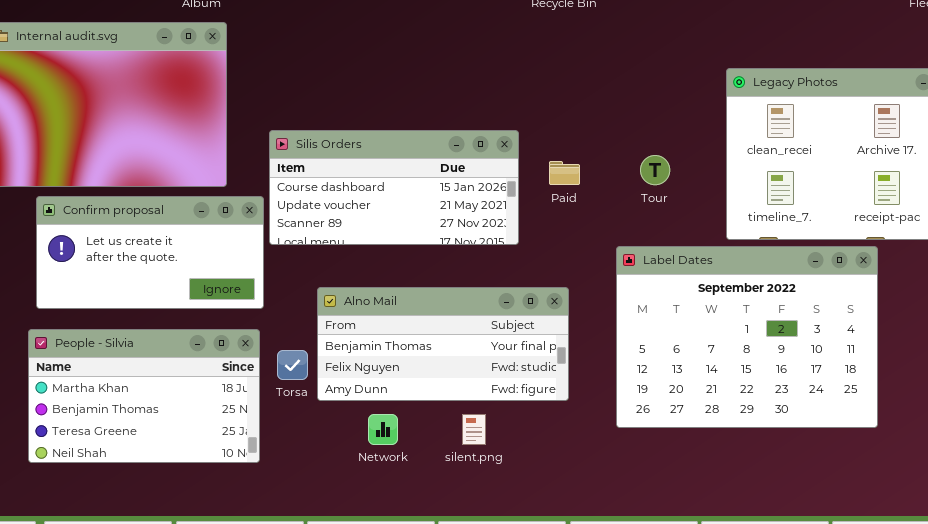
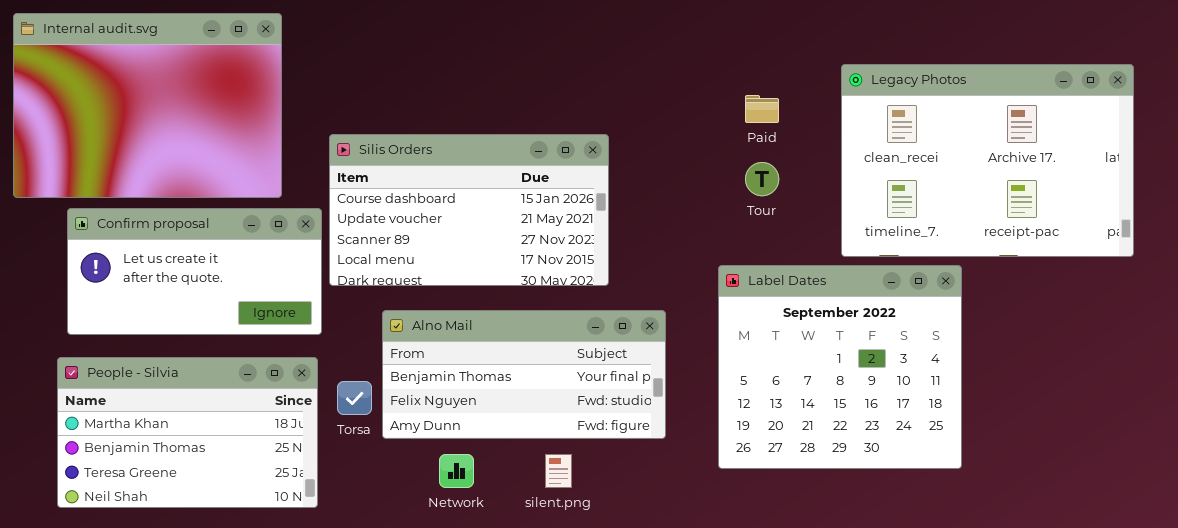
Silis Orders: [269,130,519,245] -> [329,134,609,286], resized
Paid: [549,161,580,185] -> [745,95,779,123], moved
Label Dates: [616,246,878,428] -> [718,265,962,469], resized

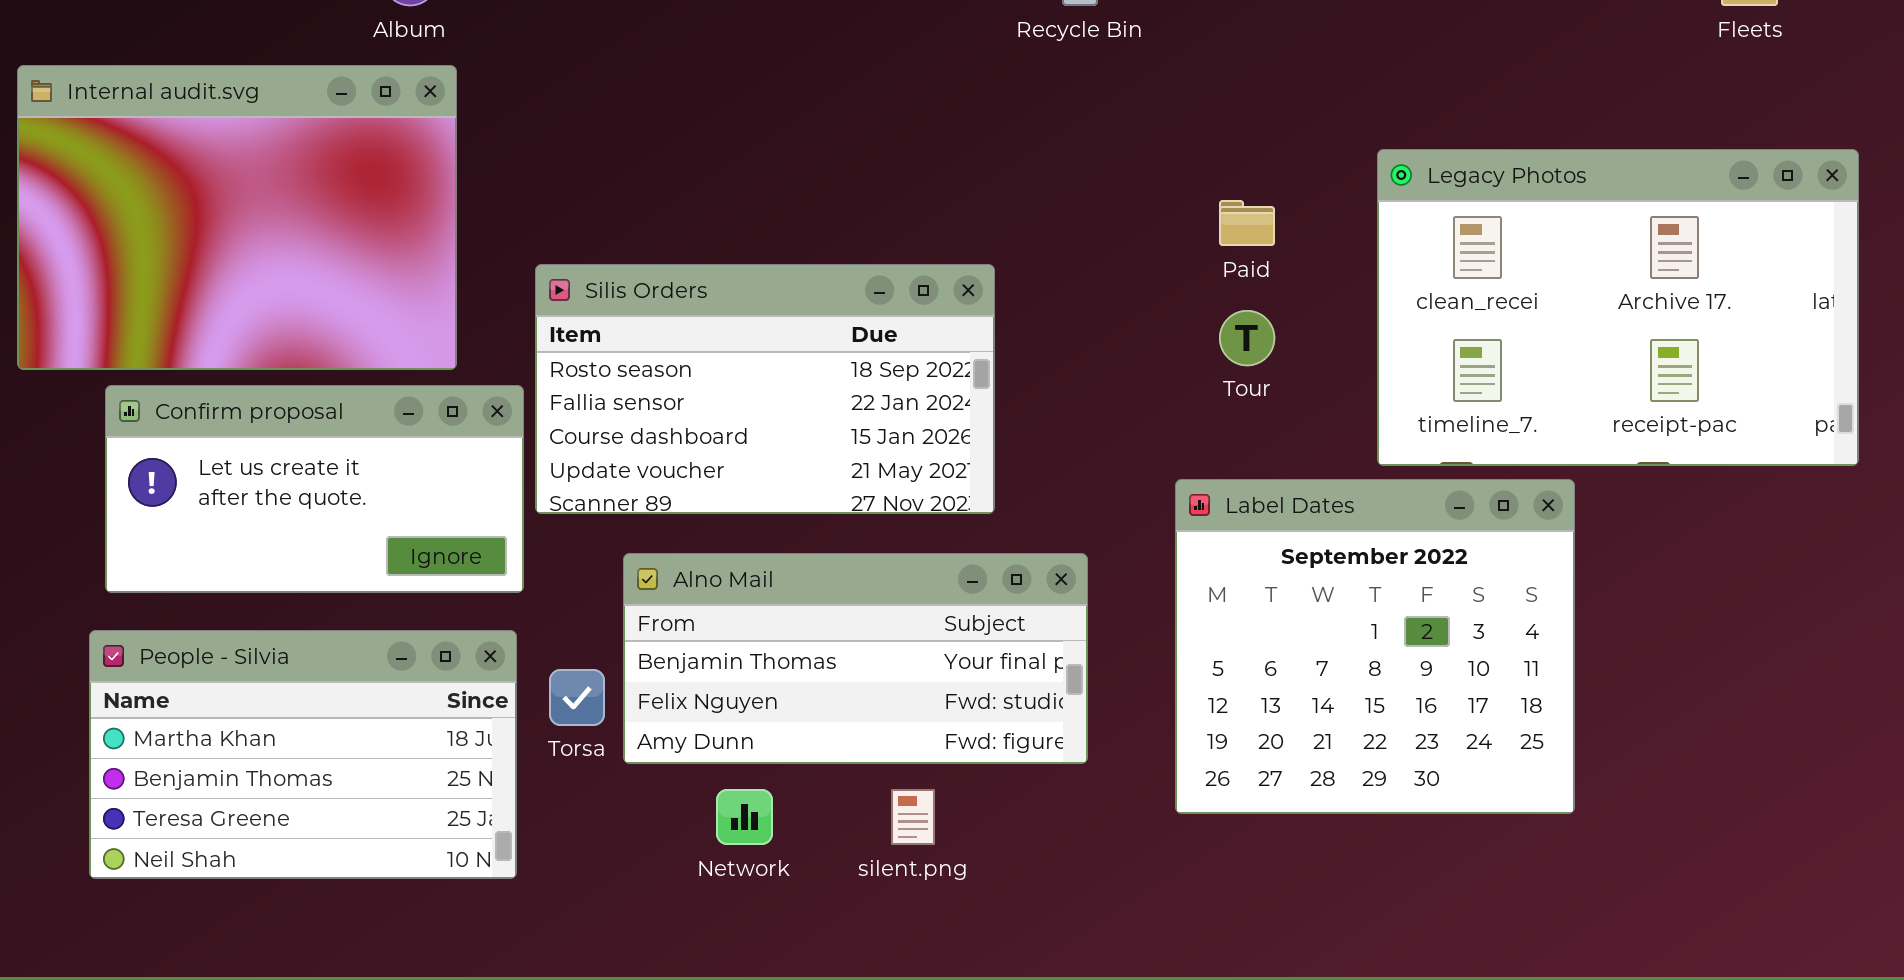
Silis Orders: [329,134,609,286] -> [535,264,995,514], scrolled up 2 rows

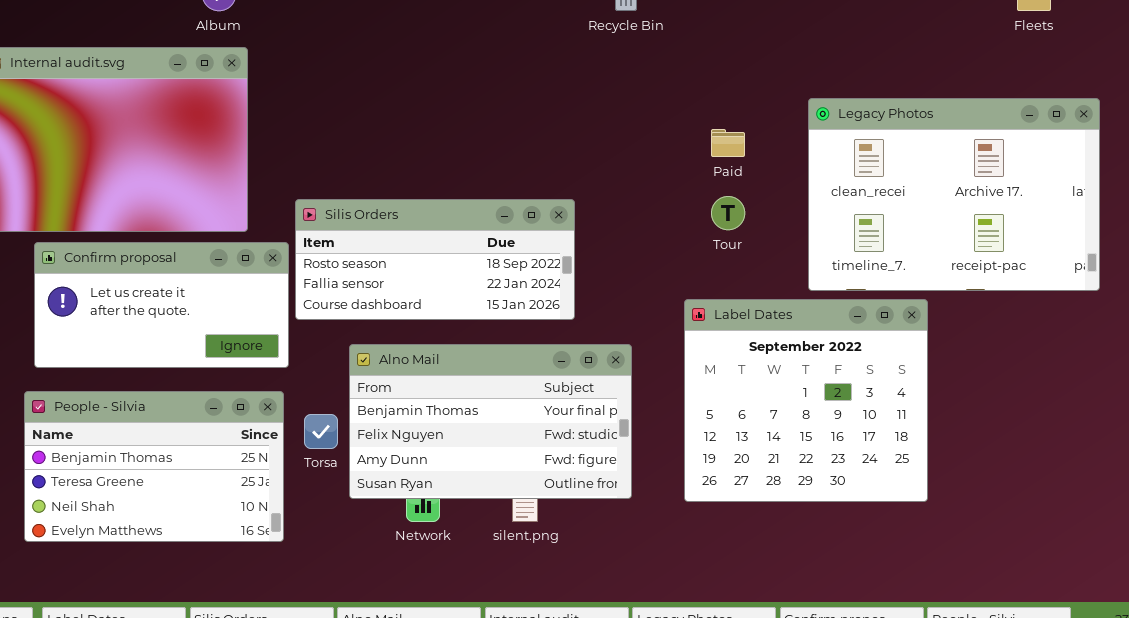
Silis Orders: [535,264,995,514] -> [295,199,575,320], resized
Alno Mail: [623,553,1088,764] -> [349,344,632,499], resized
People - Silvia: [89,630,517,879] -> [24,391,284,542], scrolled down 1 row

